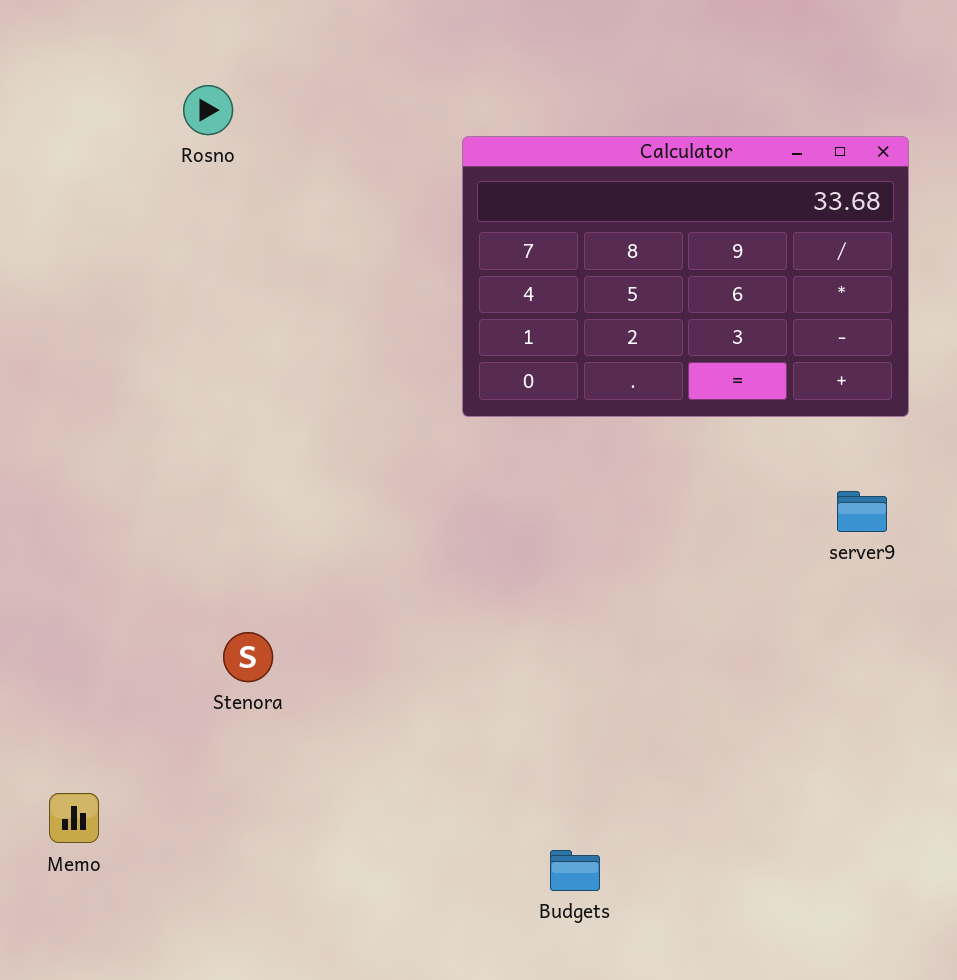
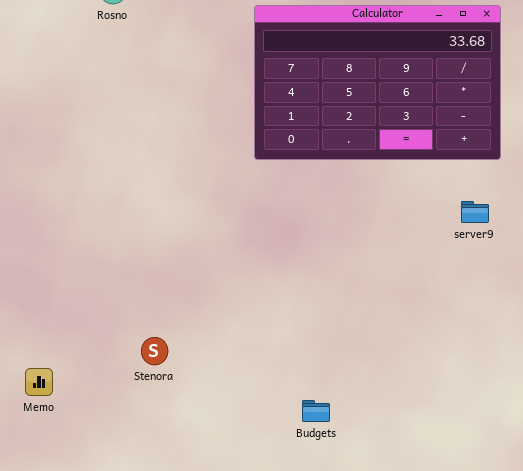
Stenora: [223,632,273,682] -> [141,337,168,365], moved

